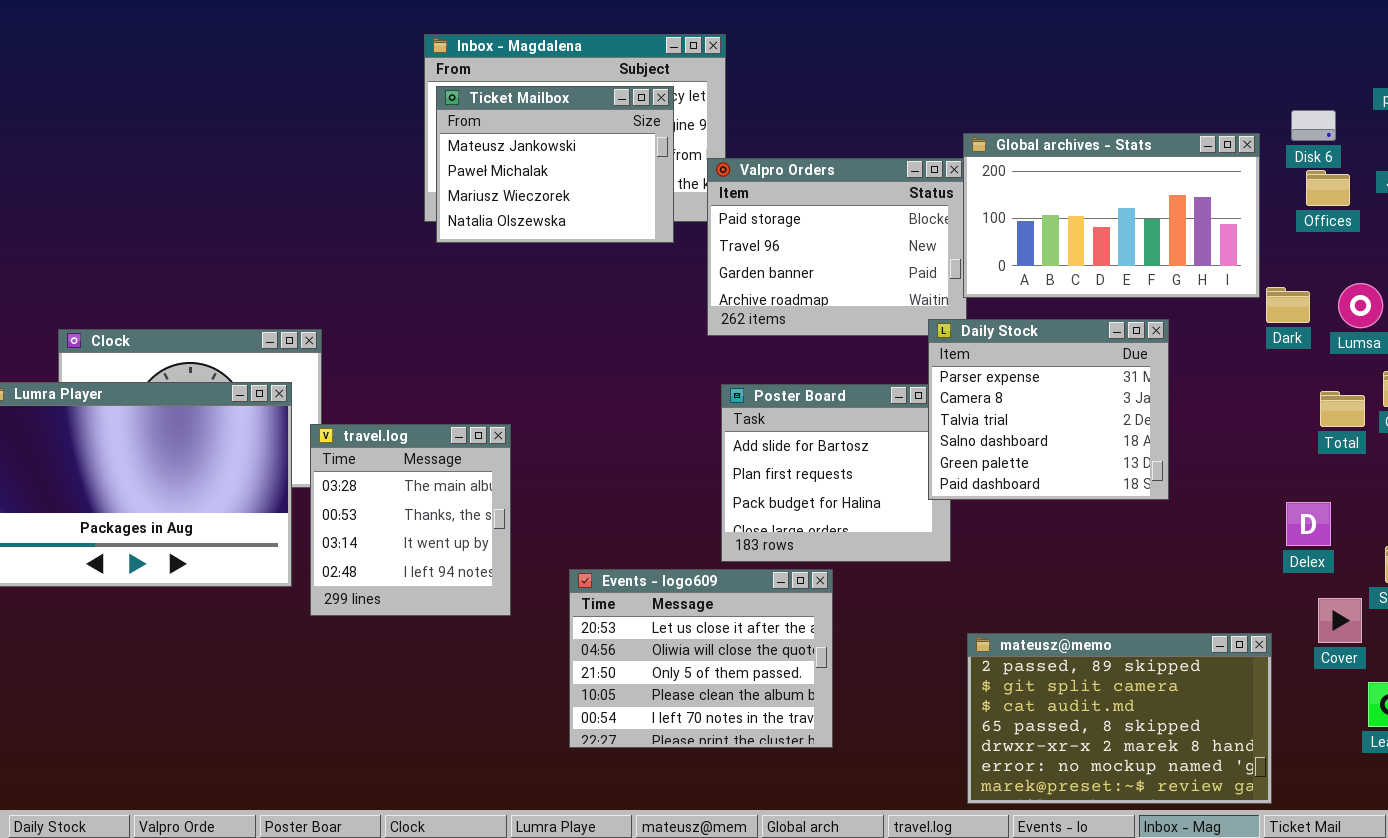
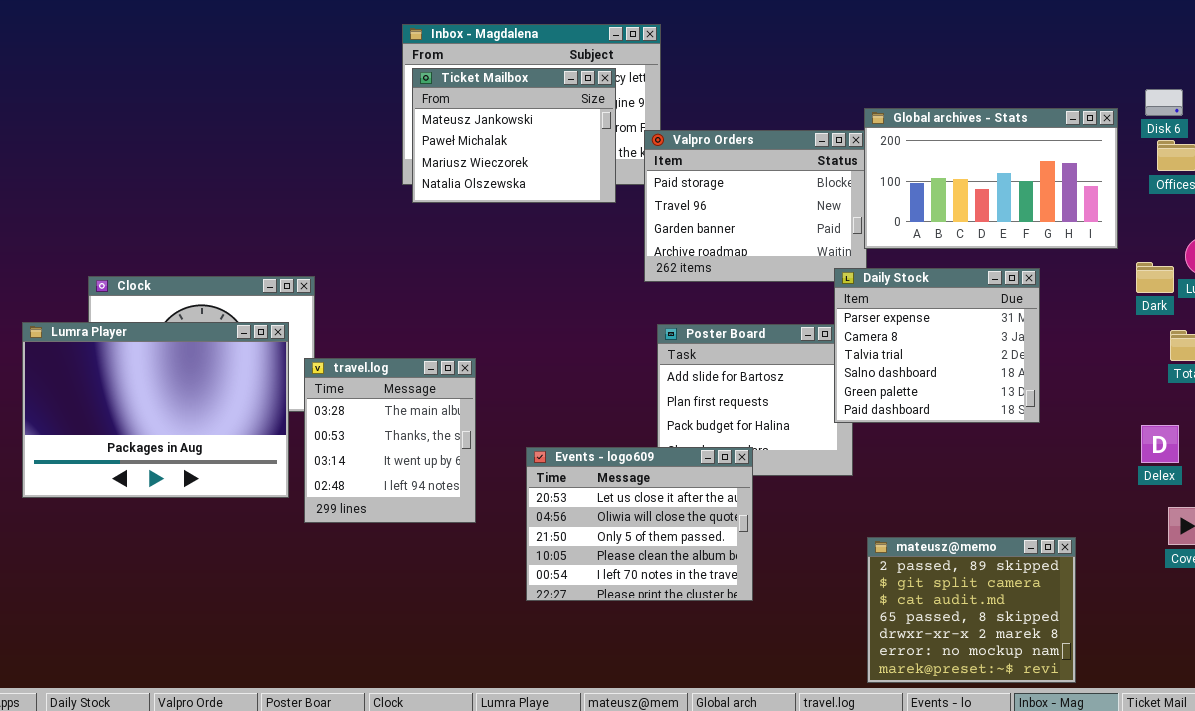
Dark: [1266,287,1310,323] -> [1136,262,1174,293], moved
Events - logo609: [569,569,833,748] -> [526,447,753,601], moved
mateusz@memo: [967,633,1272,804] -> [867,537,1076,683], resized

